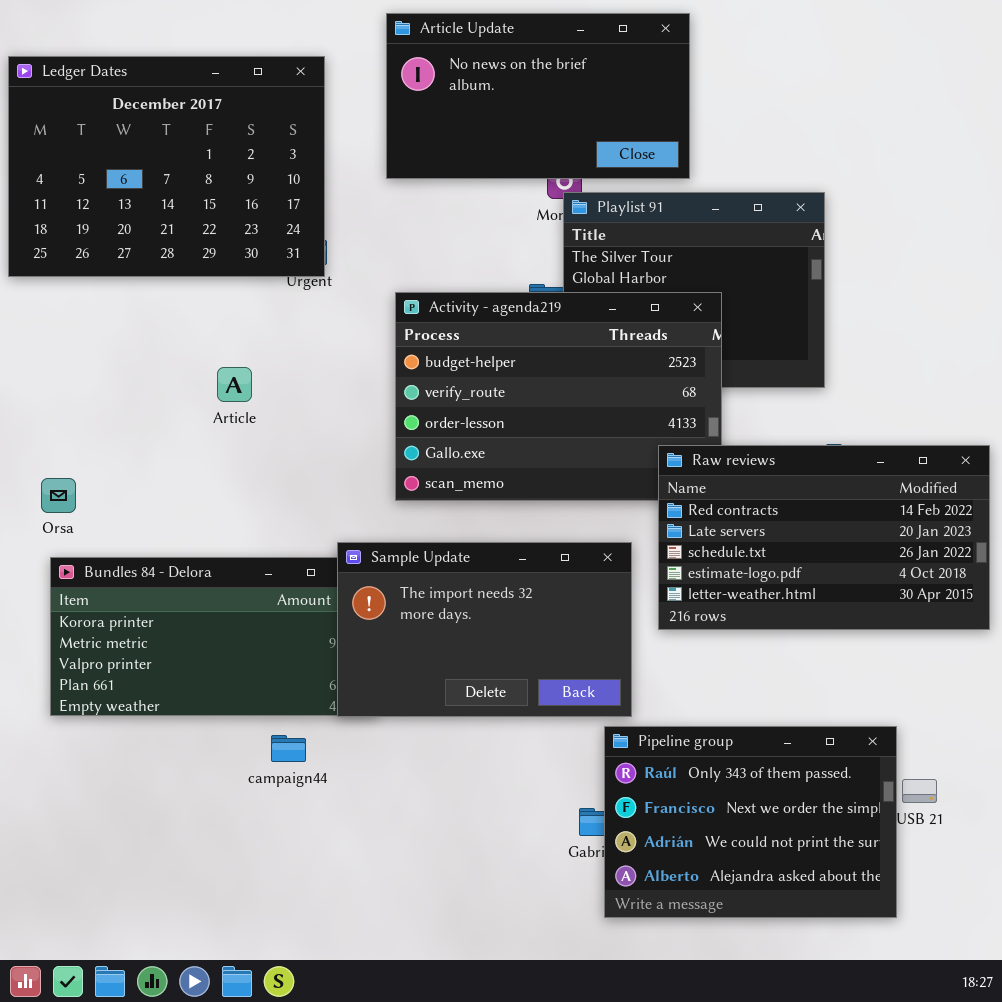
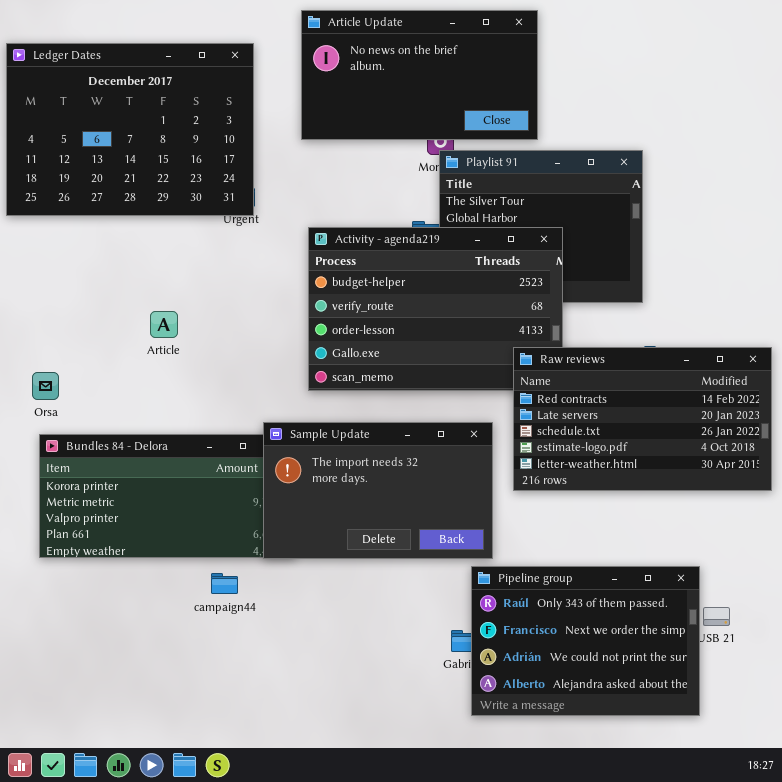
Article: [217,367,252,402] -> [150,311,178,338], moved

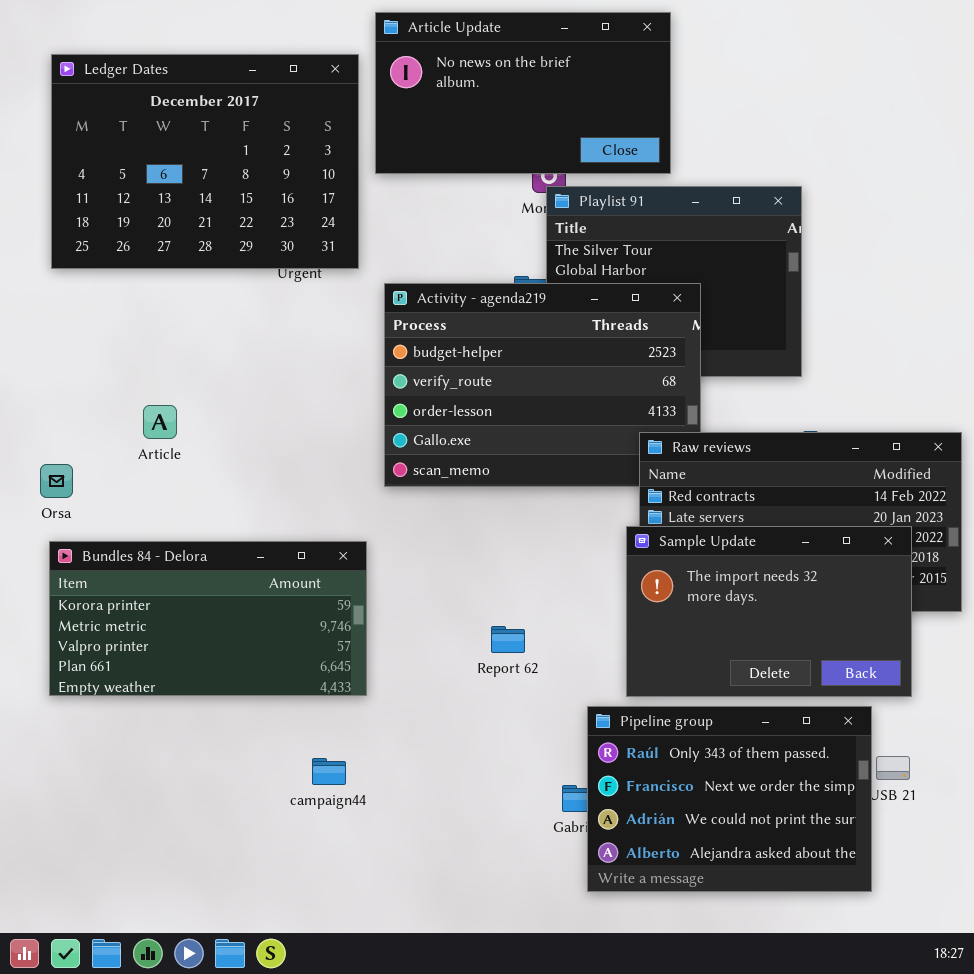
Ledger Dates: [6,43,254,216] -> [51,54,359,269], moved
Article: [150,311,178,338] -> [143,405,177,439], moved
Sample Update: [263,422,493,559] -> [626,526,912,697], moved
campaign44: [211,573,238,594] -> [312,758,346,785], moved

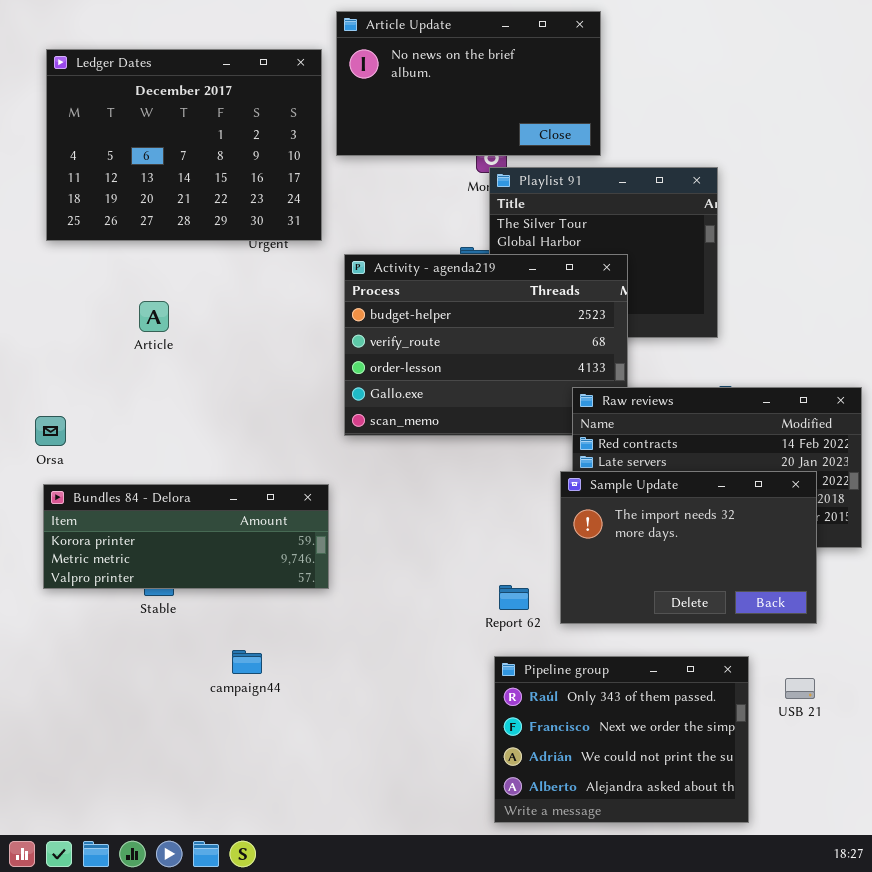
Article: [143,405,177,439] -> [139,301,169,332], moved
Bundles 84 - Delora: [49,541,367,696] -> [43,484,329,589], resized
Report 62: [491,626,525,653] -> [499,585,529,610], moved
Pipeline group: [587,706,872,892] -> [494,656,749,823], moved
campaign44: [312,758,346,785] -> [232,650,262,674], moved

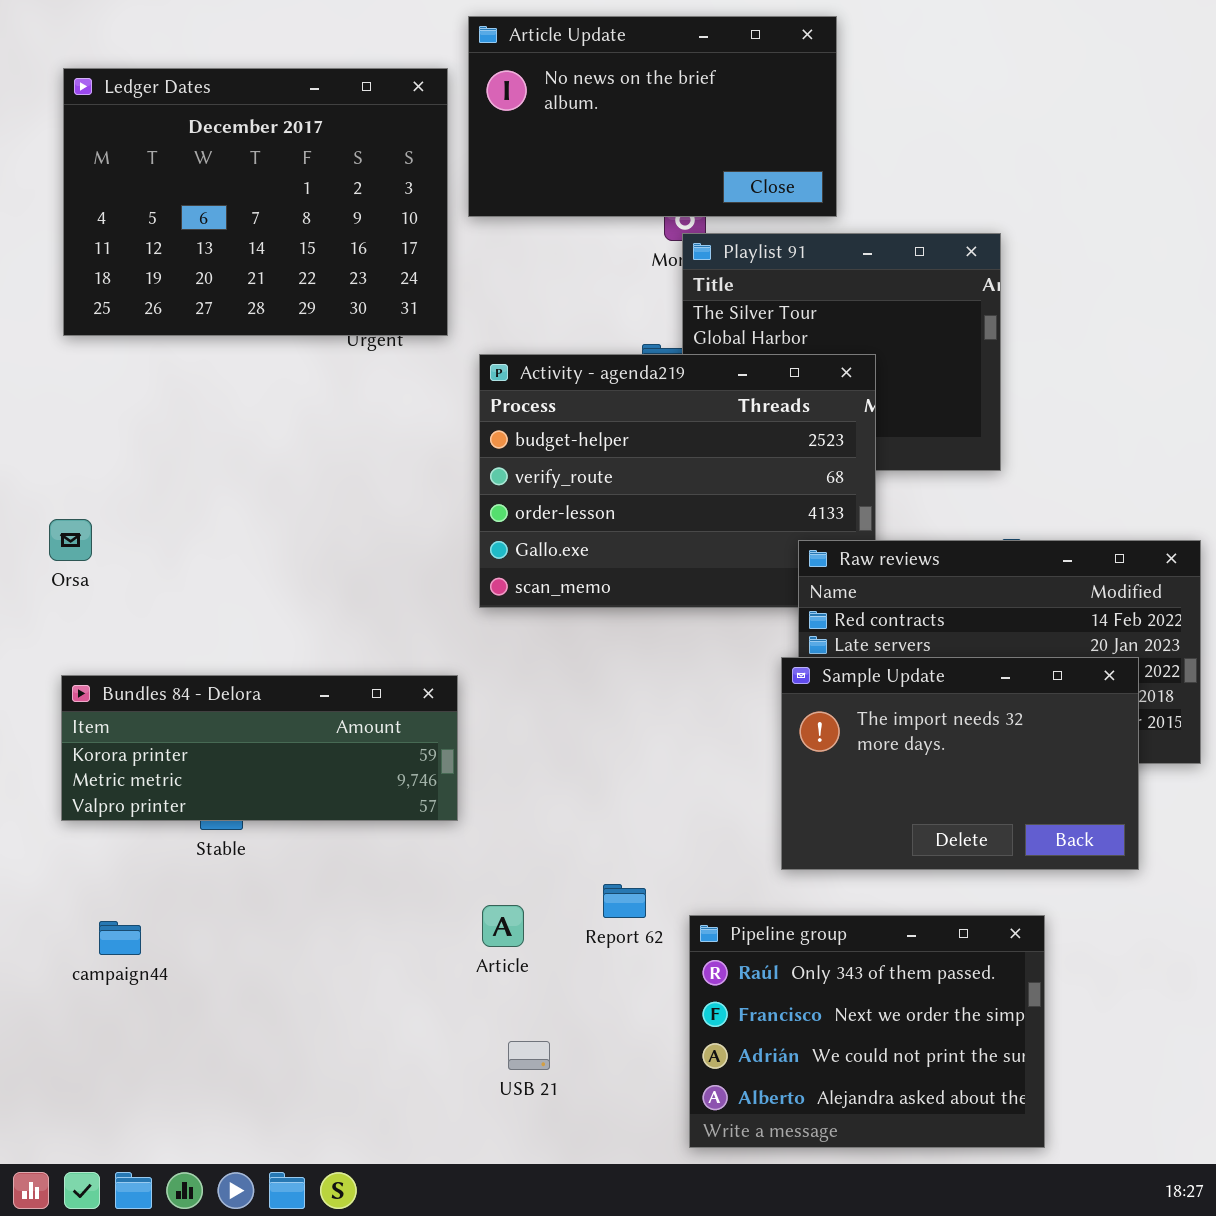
Article: [139,301,169,332] -> [482,905,524,947], moved
Orsa: [35,416,66,446] -> [49,519,92,561], moved
Report 62: [499,585,529,610] -> [603,884,646,918], moved
campaign44: [232,650,262,674] -> [99,921,141,955], moved
USB 21: [785,678,815,699] -> [508,1041,550,1070], moved

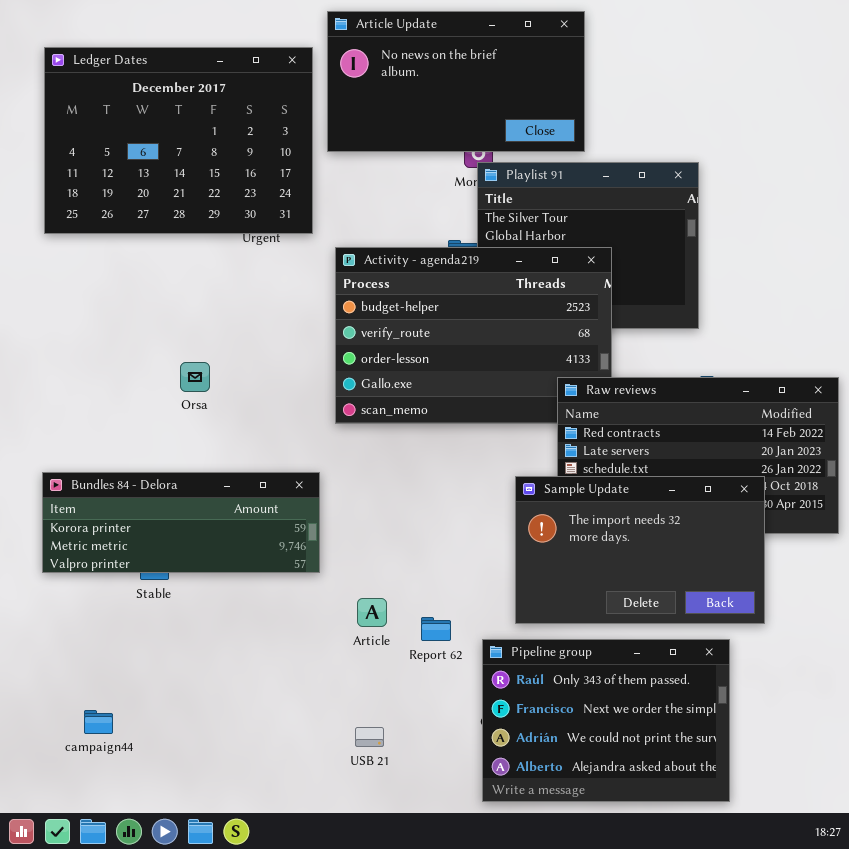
Orsa: [49,519,92,561] -> [180,362,210,392], moved
Sample Update: [781,657,1139,870] -> [515,476,765,624], moved
Article: [482,905,524,947] -> [357,598,387,627], moved
campaign44: [99,921,141,955] -> [84,710,113,734], moved

